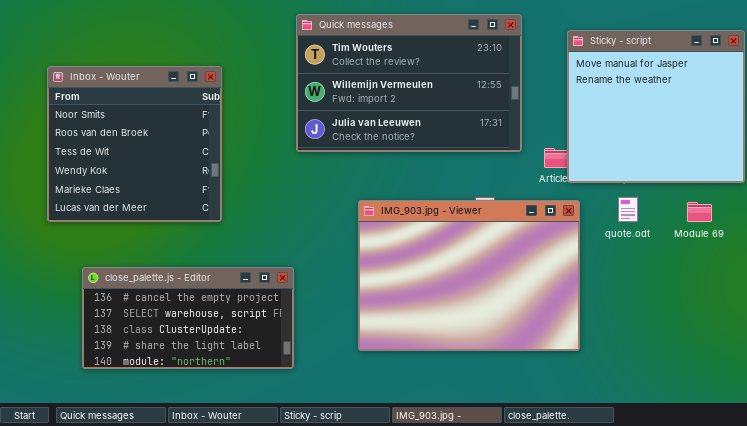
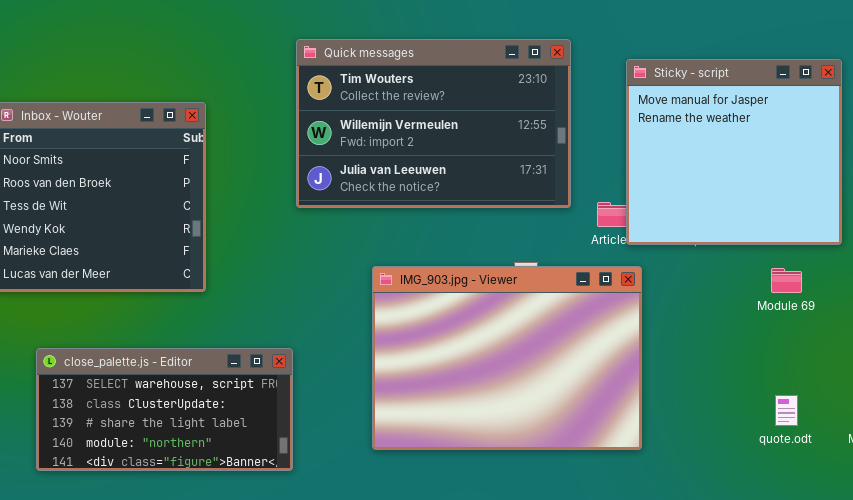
quote.odt: [618,197,638,222] -> [775,395,798,426], moved
close_palette.js - Editor: [82,267,294,369] -> [36,348,293,471], scrolled down 1 row

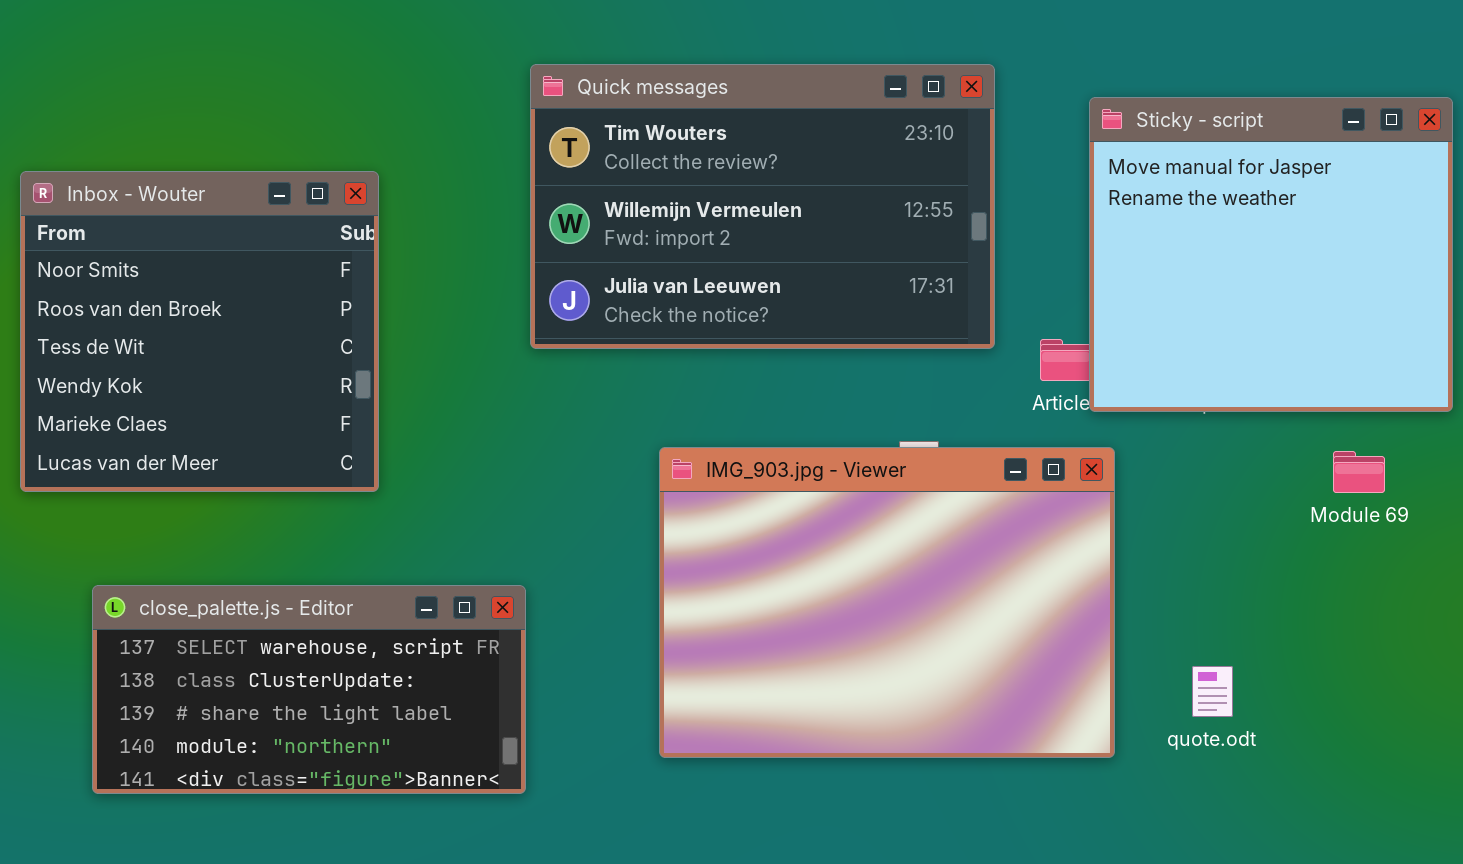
quote.odt: [775,395,798,426] -> [1192,666,1233,717], moved

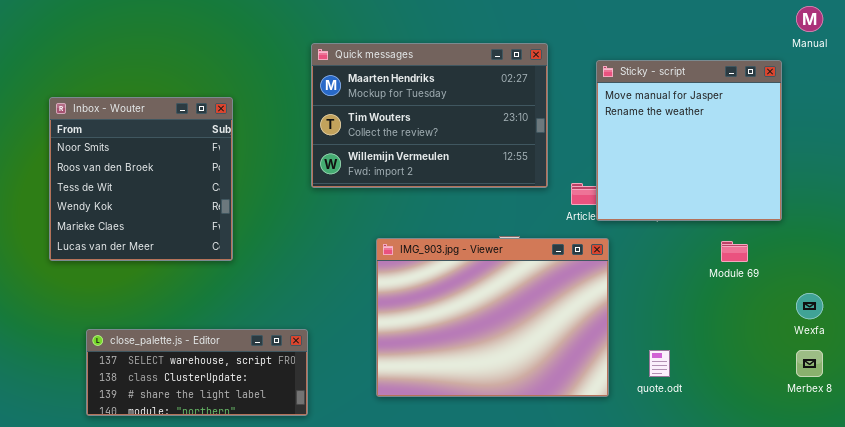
Quick messages: [530,64,995,349] -> [311,43,548,188], scrolled up 1 row
close_palette.js - Editor: [92,585,526,794] -> [86,329,308,416], resized

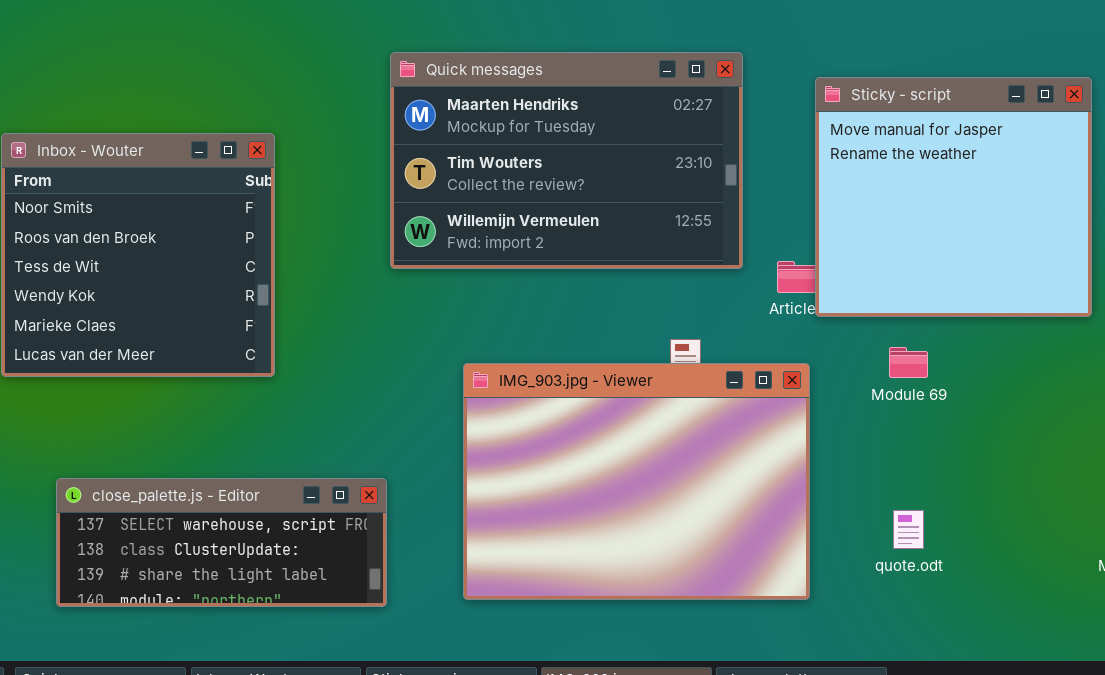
IMG_903.jpg - Viewer: [376,238,609,397] -> [463,363,810,600], moved
Module 69: [721,241,748,262] -> [889,347,928,378], moved

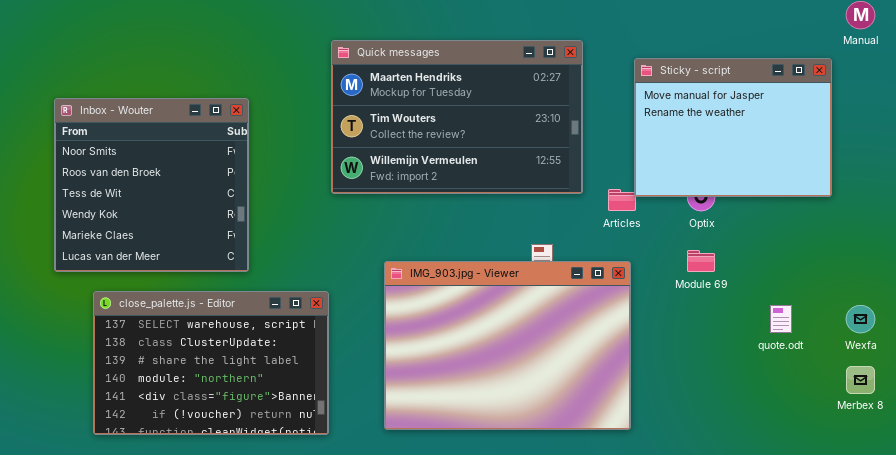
Sticky - script: [815,77,1092,317] -> [634,58,832,197], resized
close_palette.js - Editor: [56,478,387,607] -> [93,291,329,435], resized
quote.odt: [893,510,924,549] -> [770,305,792,333], moved

